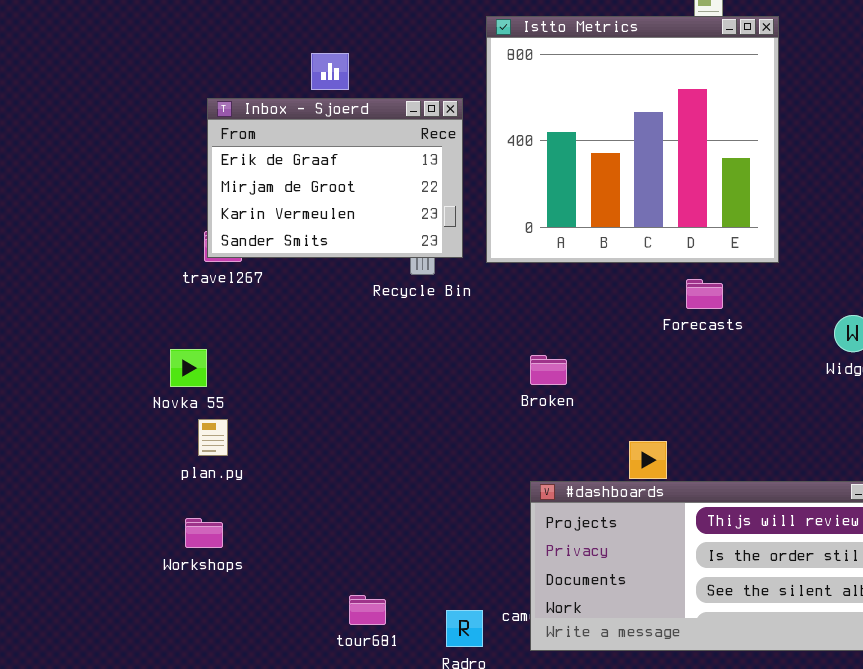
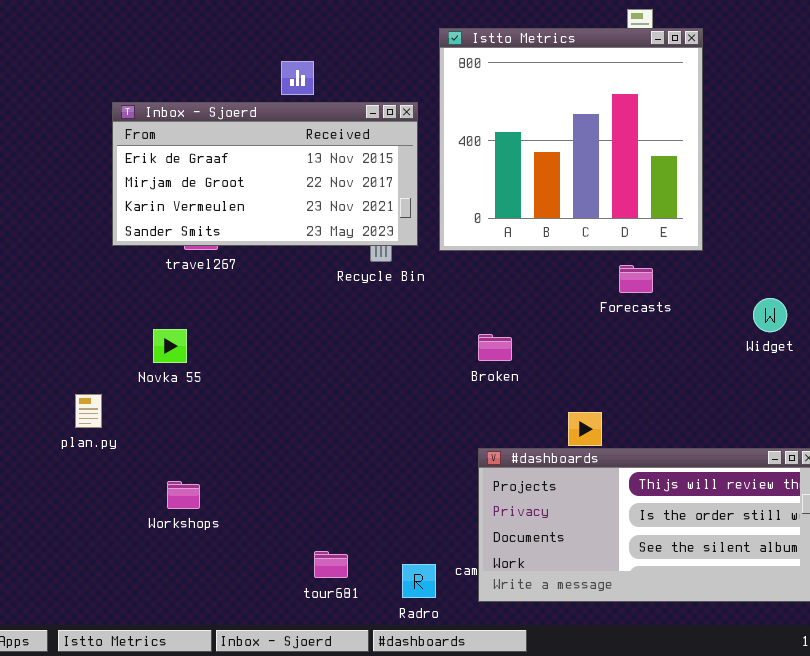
Inbox - Sjoerd: [207,98,463,258] -> [112,102,418,246], resized
plan.py: [198,419,228,456] -> [75,394,102,428], moved

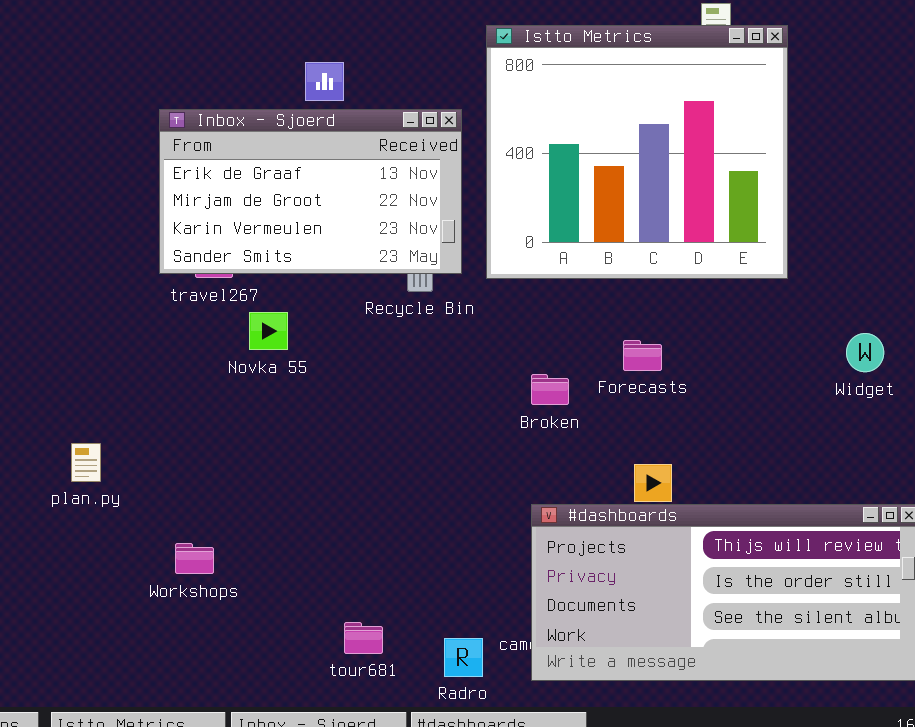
Inbox - Sjoerd: [112,102,418,246] -> [159,109,462,274], resized
Forecasts: [619,265,653,293] -> [623,340,662,371], moved
Novka 55: [153,329,187,363] -> [249,312,288,350], moved

